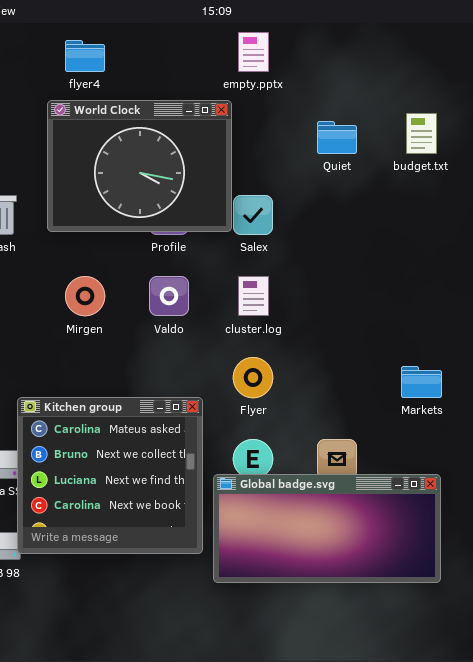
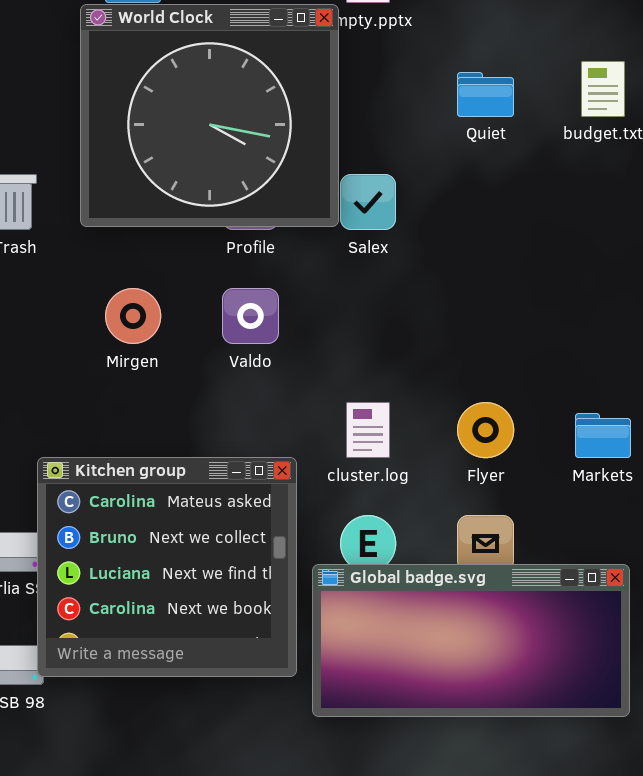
World Clock: [47,100,232,232] -> [80,4,339,227], resized
cluster.log: [238,276,269,316] -> [346,402,390,458], moved
Flyer: [233,357,273,398] -> [457,402,514,458], moved

